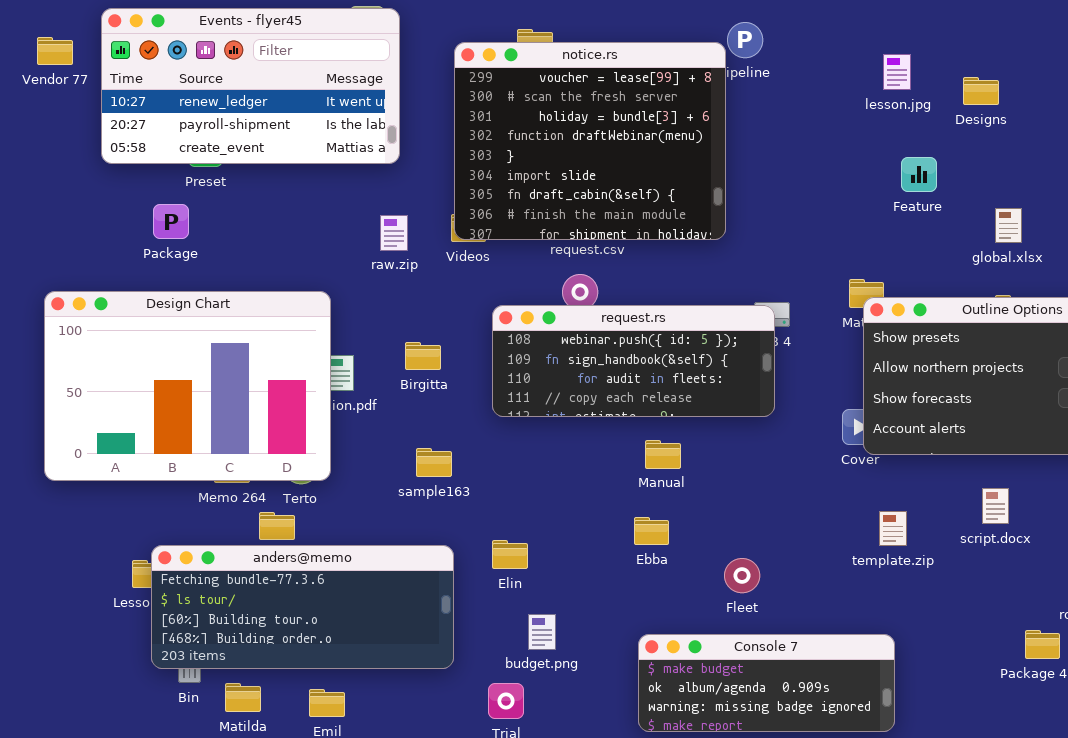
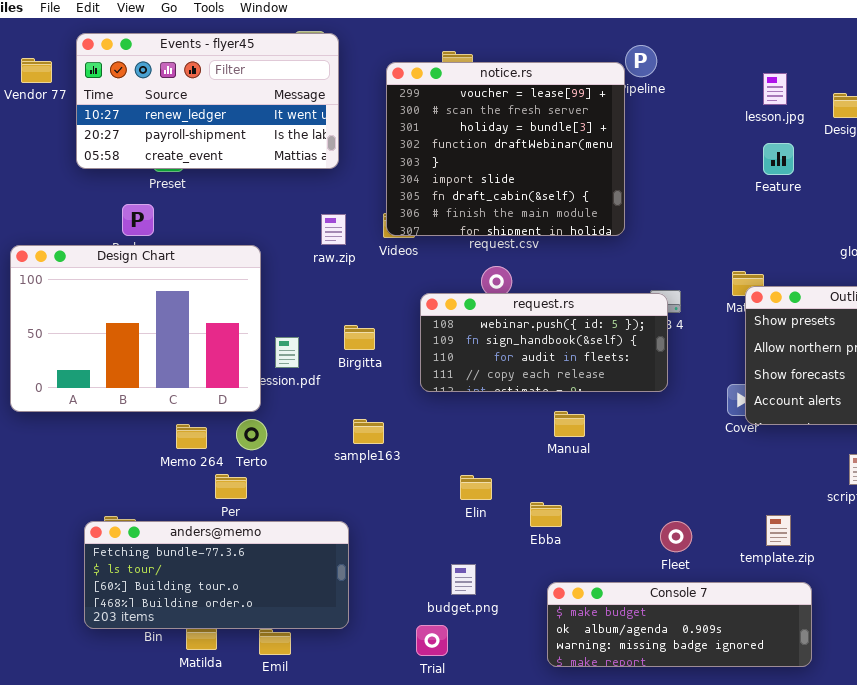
Feature: [901,157,937,192] -> [763,143,794,175], moved
Design Chart: [44,291,331,481] -> [10,245,261,412], moved
template.zip: [879,511,907,546] -> [766,515,791,546], moved
Ebba: [634,517,669,545] -> [530,502,562,527], moved
Elin: [492,540,528,569] -> [460,475,492,500], moved
anders@memo: [151,545,454,669] -> [84,521,349,629], moved
Fleet: [724,558,760,593] -> [660,521,692,552], moved
Console 7: [638,634,895,732] -> [547,582,812,667], resized

